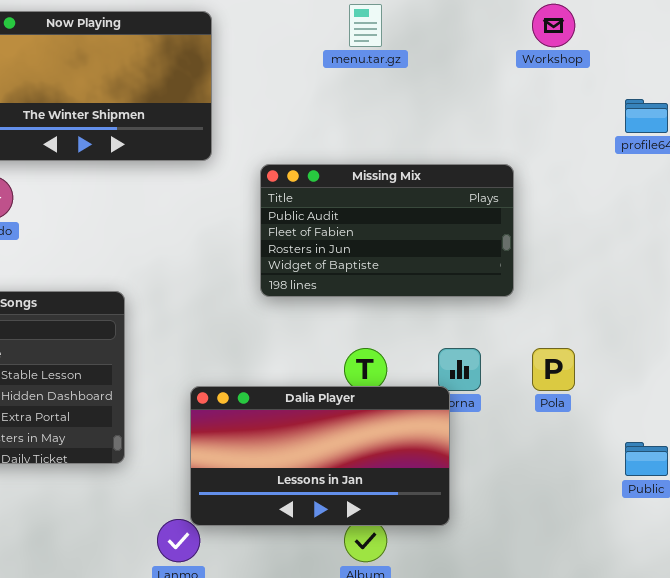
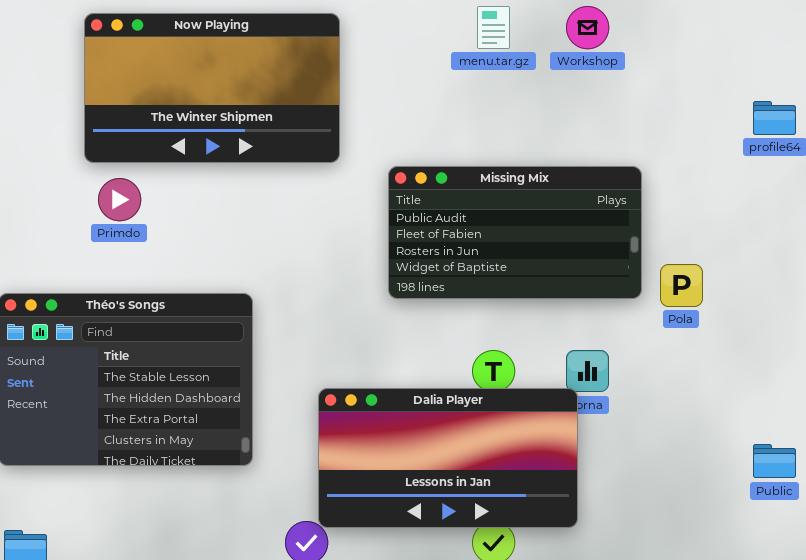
Workshop: [532,4,575,47] -> [566,6,609,49], moved
Pola: [532,348,575,391] -> [660,264,703,307], moved

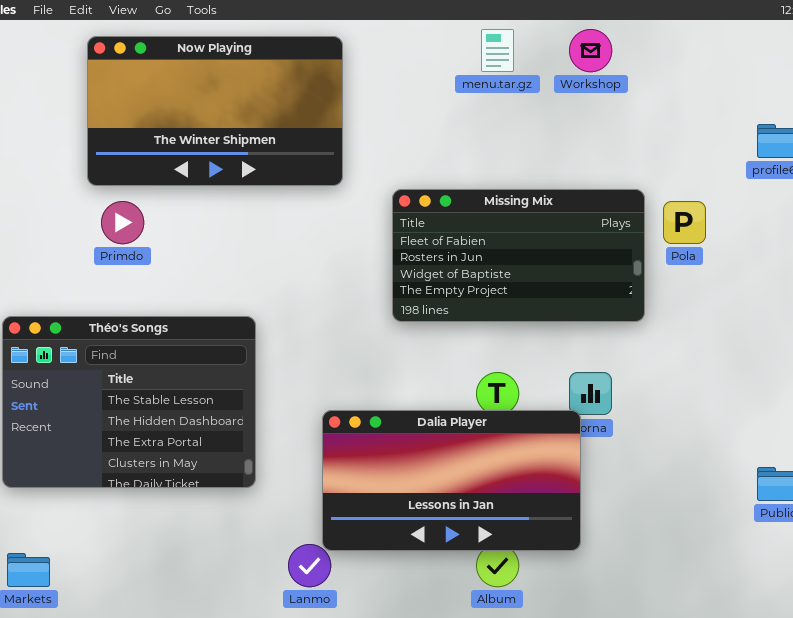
Missing Mix: [388,166,642,299] -> [392,189,645,322], scrolled down 1 row
Pola: [660,264,703,307] -> [663,201,706,244], moved

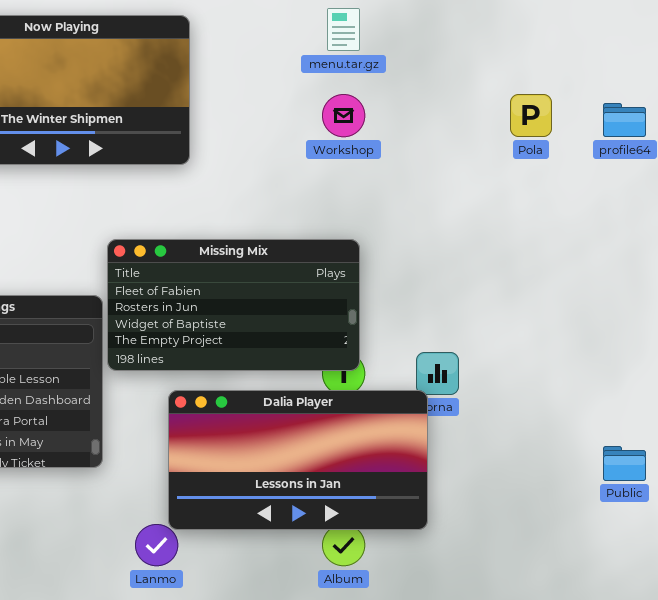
Workshop: [569,29,612,72] -> [322,94,365,137], moved
Missing Mix: [392,189,645,322] -> [107,239,360,371], moved
Pola: [663,201,706,244] -> [510,94,552,137], moved

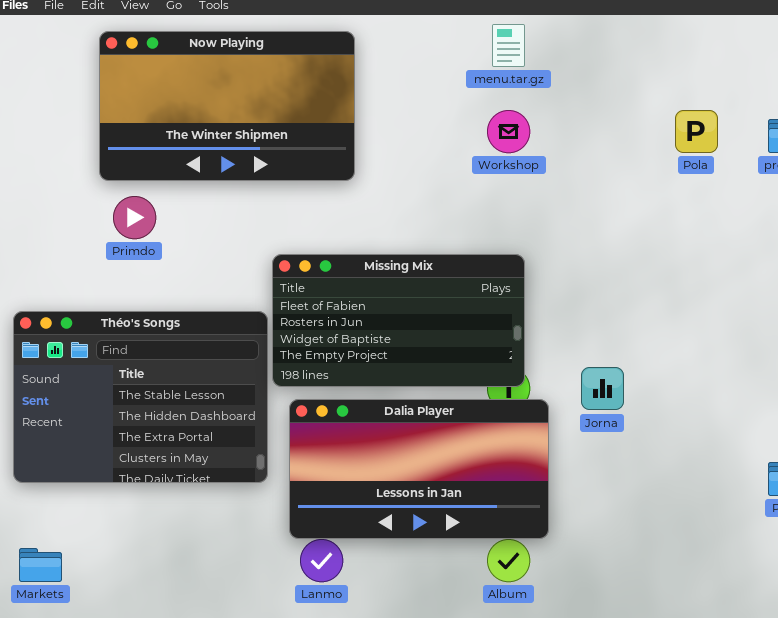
Dalia Player: [168,390,428,530] -> [289,399,549,539], moved

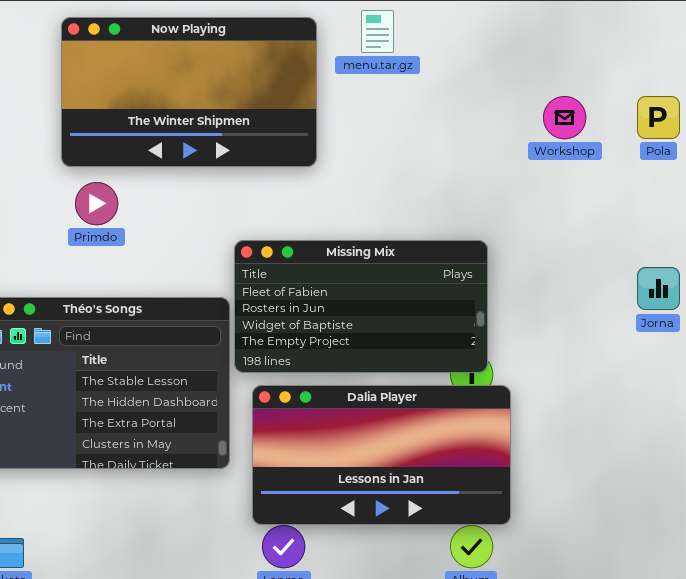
menu.tar.gz: [492,24,525,67] -> [361,10,394,53], moved
Workshop: [487,110,530,153] -> [543,96,586,139], moved
Jorna: [581,367,624,410] -> [637,267,680,310], moved

